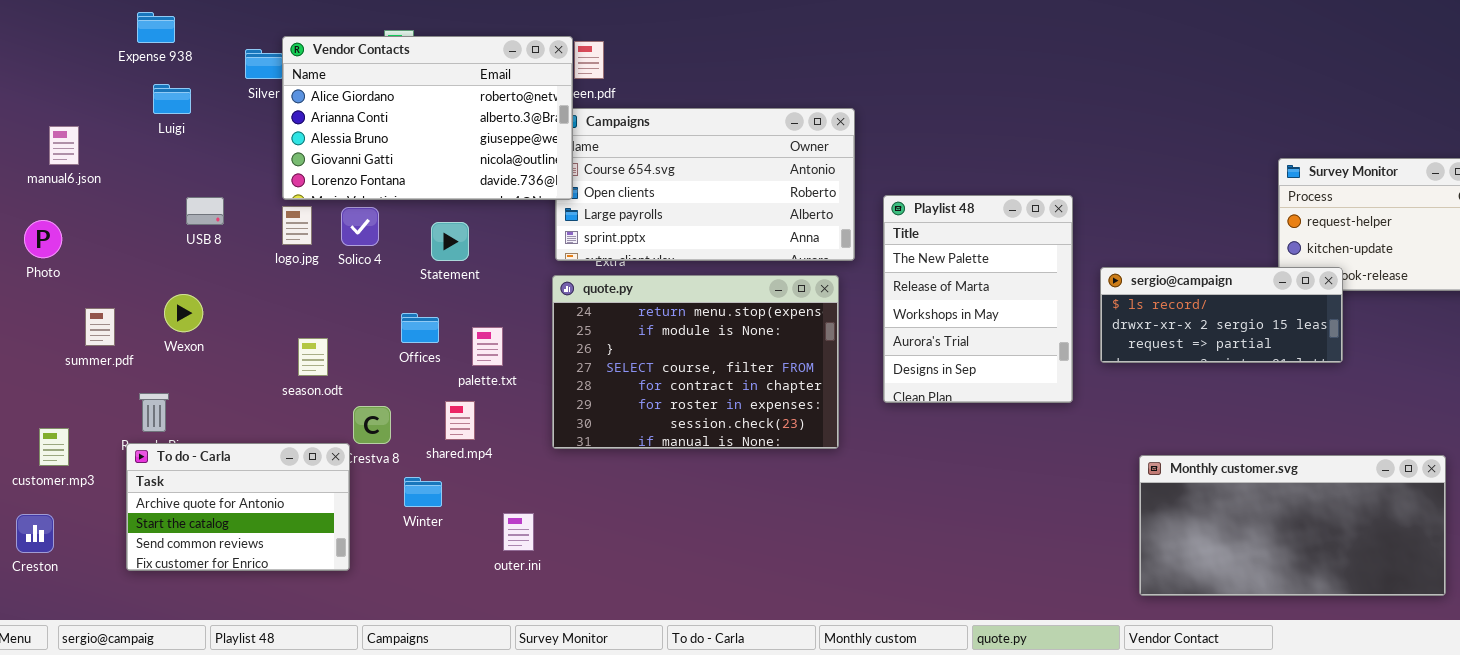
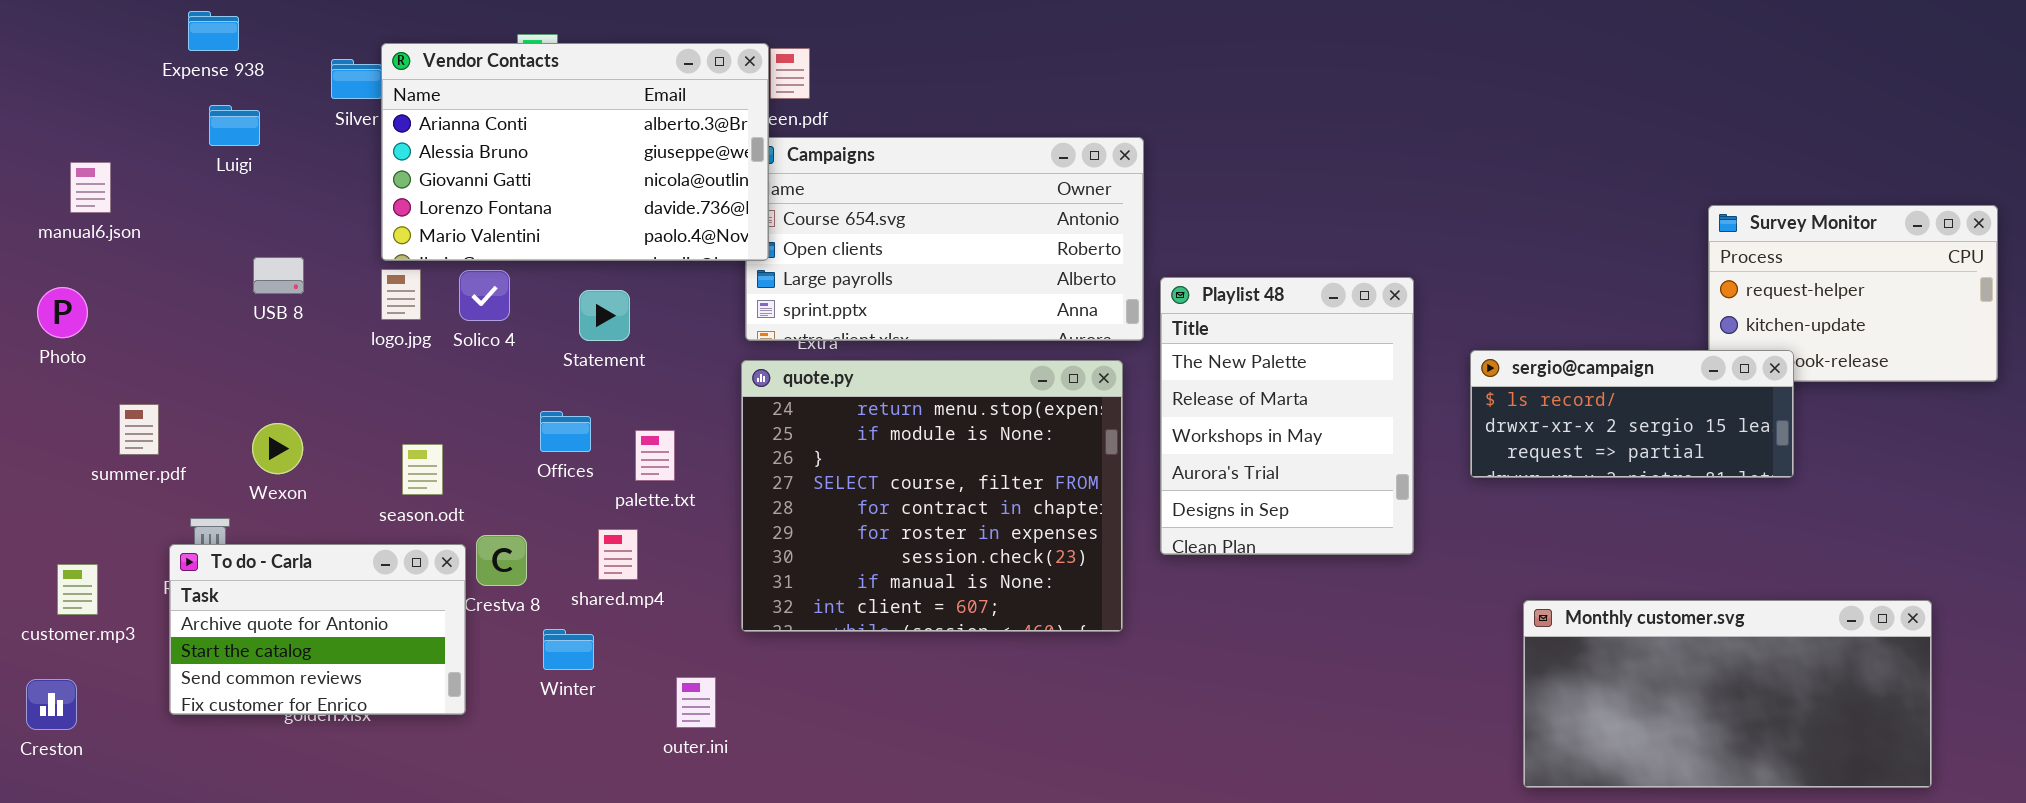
Vendor Contacts: [282,36,573,200] -> [381,43,769,261], scrolled down 1 row
Playlist 48: [883,195,1073,403] -> [1160,277,1414,555], moved
quote.py: [552,275,839,449] -> [741,360,1123,632], resized
Wexon: [164,294,203,332] -> [252,423,303,474], moved
To do - Carla: [126,443,350,571] -> [169,544,466,715], moved

